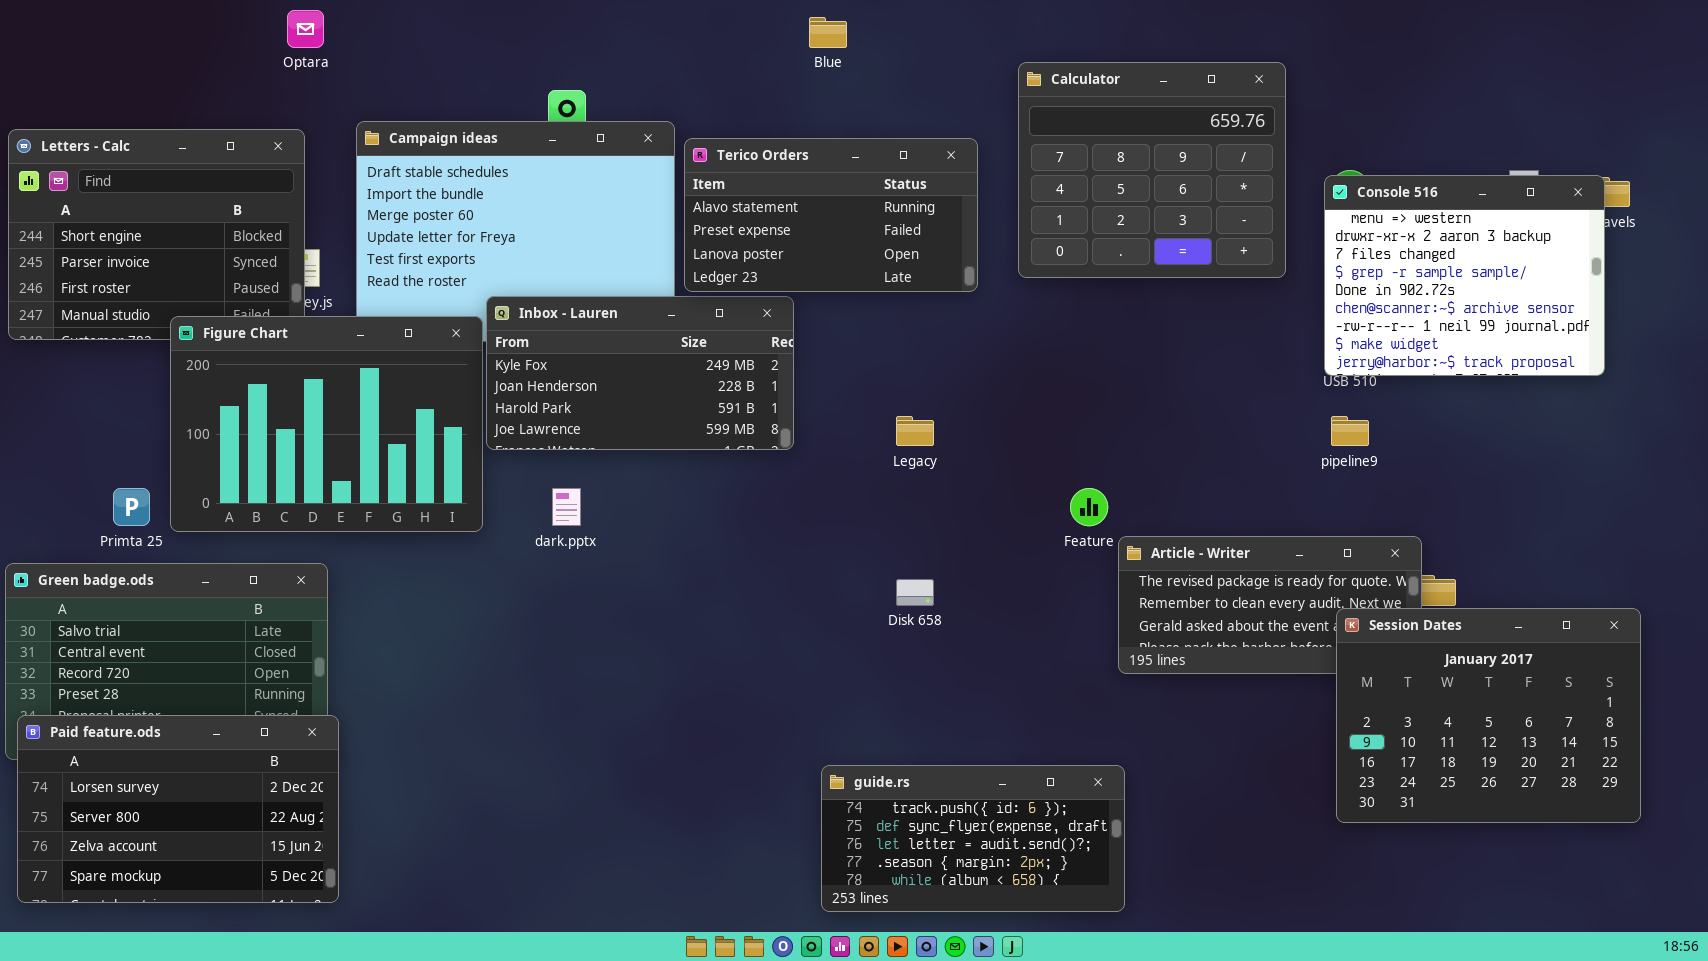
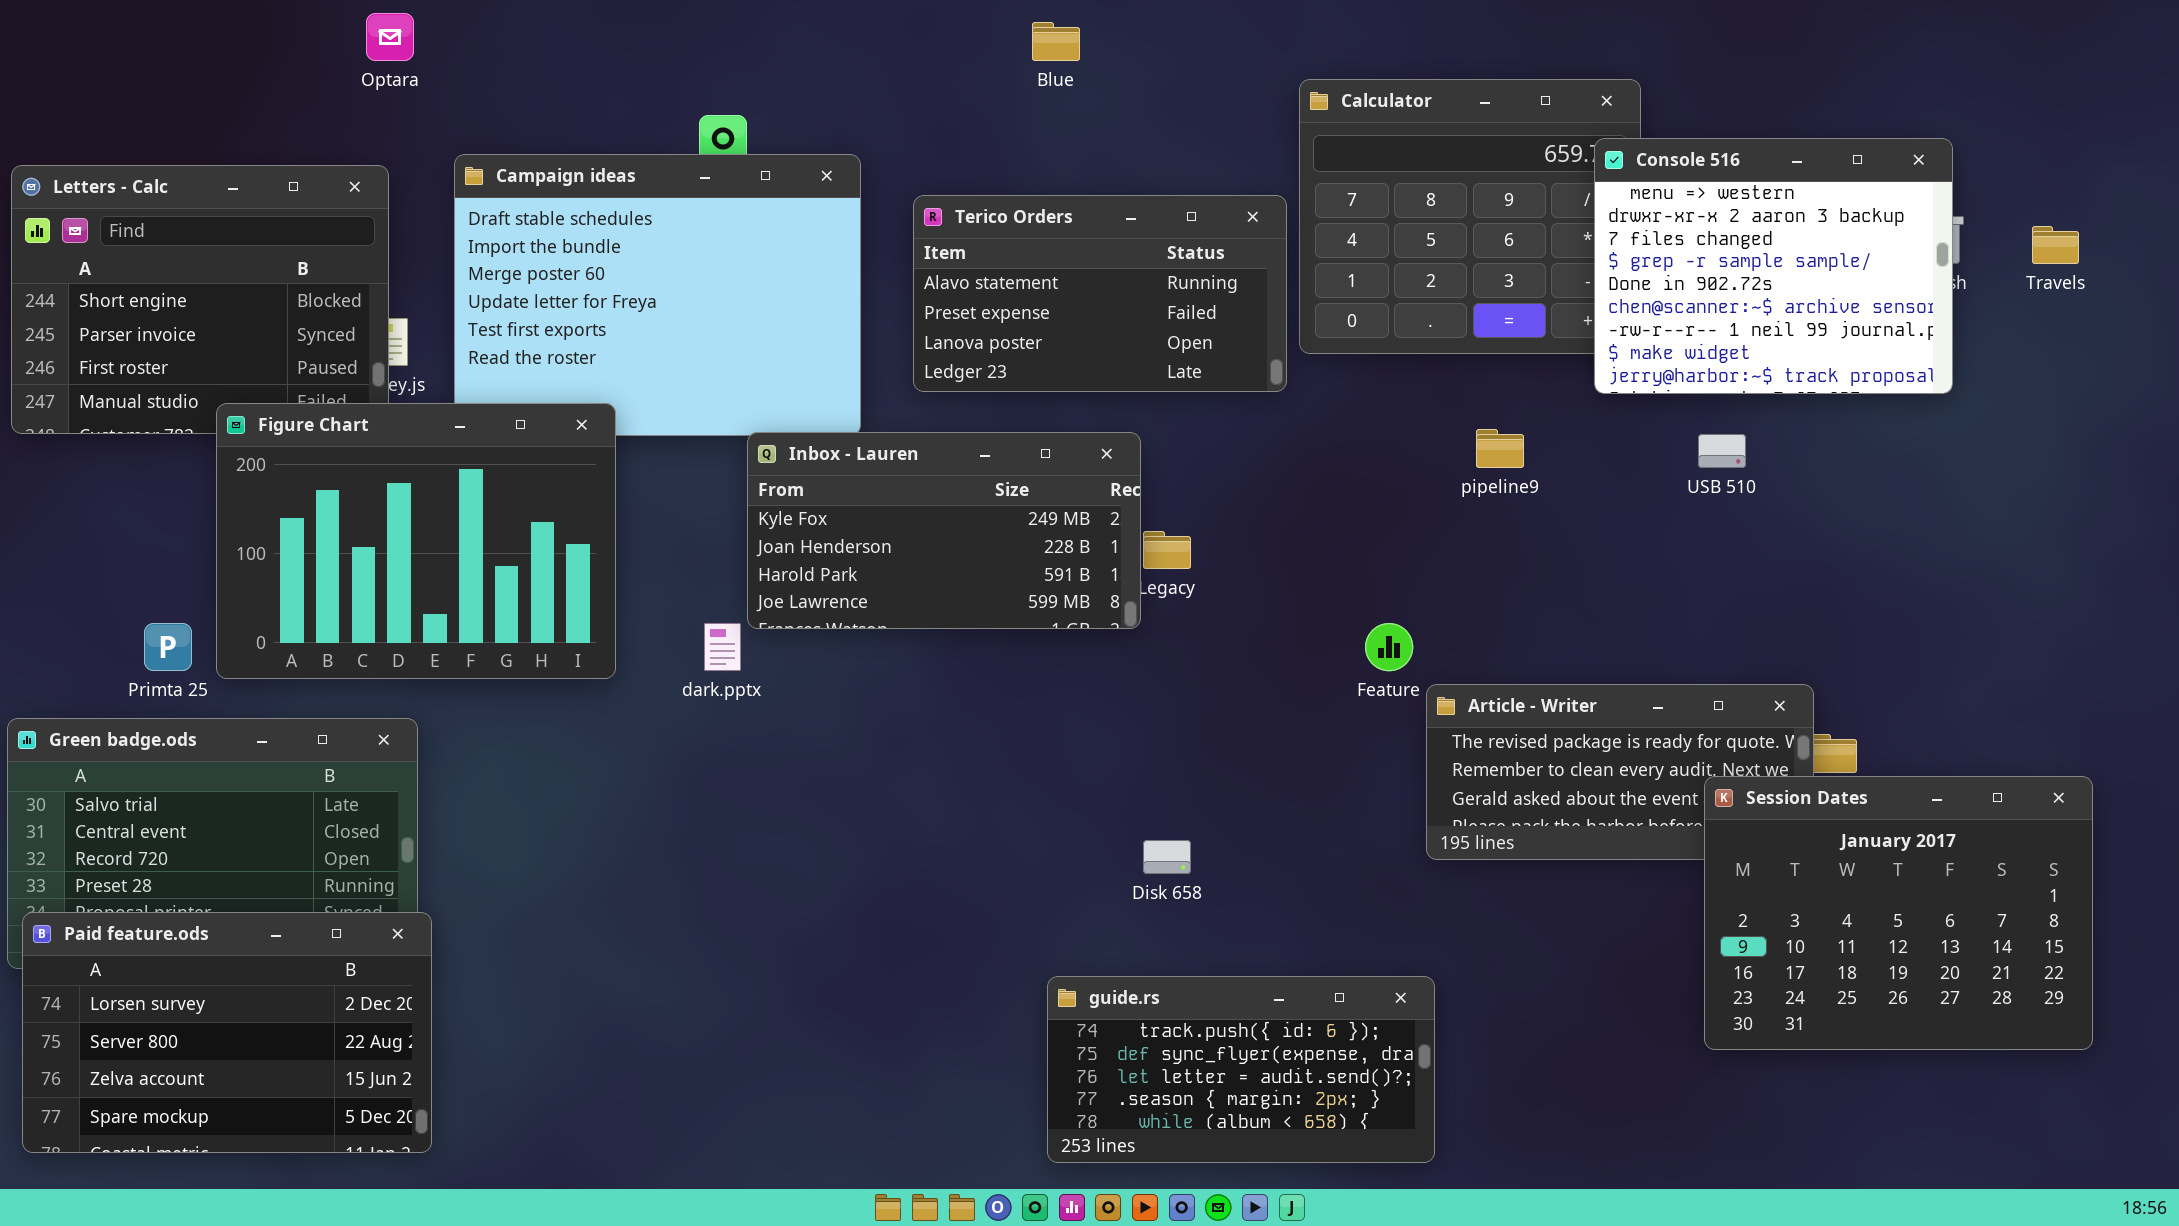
Terico Orders: [684,138,978,292] -> [913,195,1287,392], moved
Console 516: [1324,175,1605,376] -> [1594,138,1953,394], moved
Inbox - Lauren: [486,296,794,450] -> [747,432,1141,629], moved
pipeline9: [1331,416,1369,446] -> [1476,429,1524,468], moved
Disk 658: [896,579,934,606] -> [1143,840,1191,874], moved

